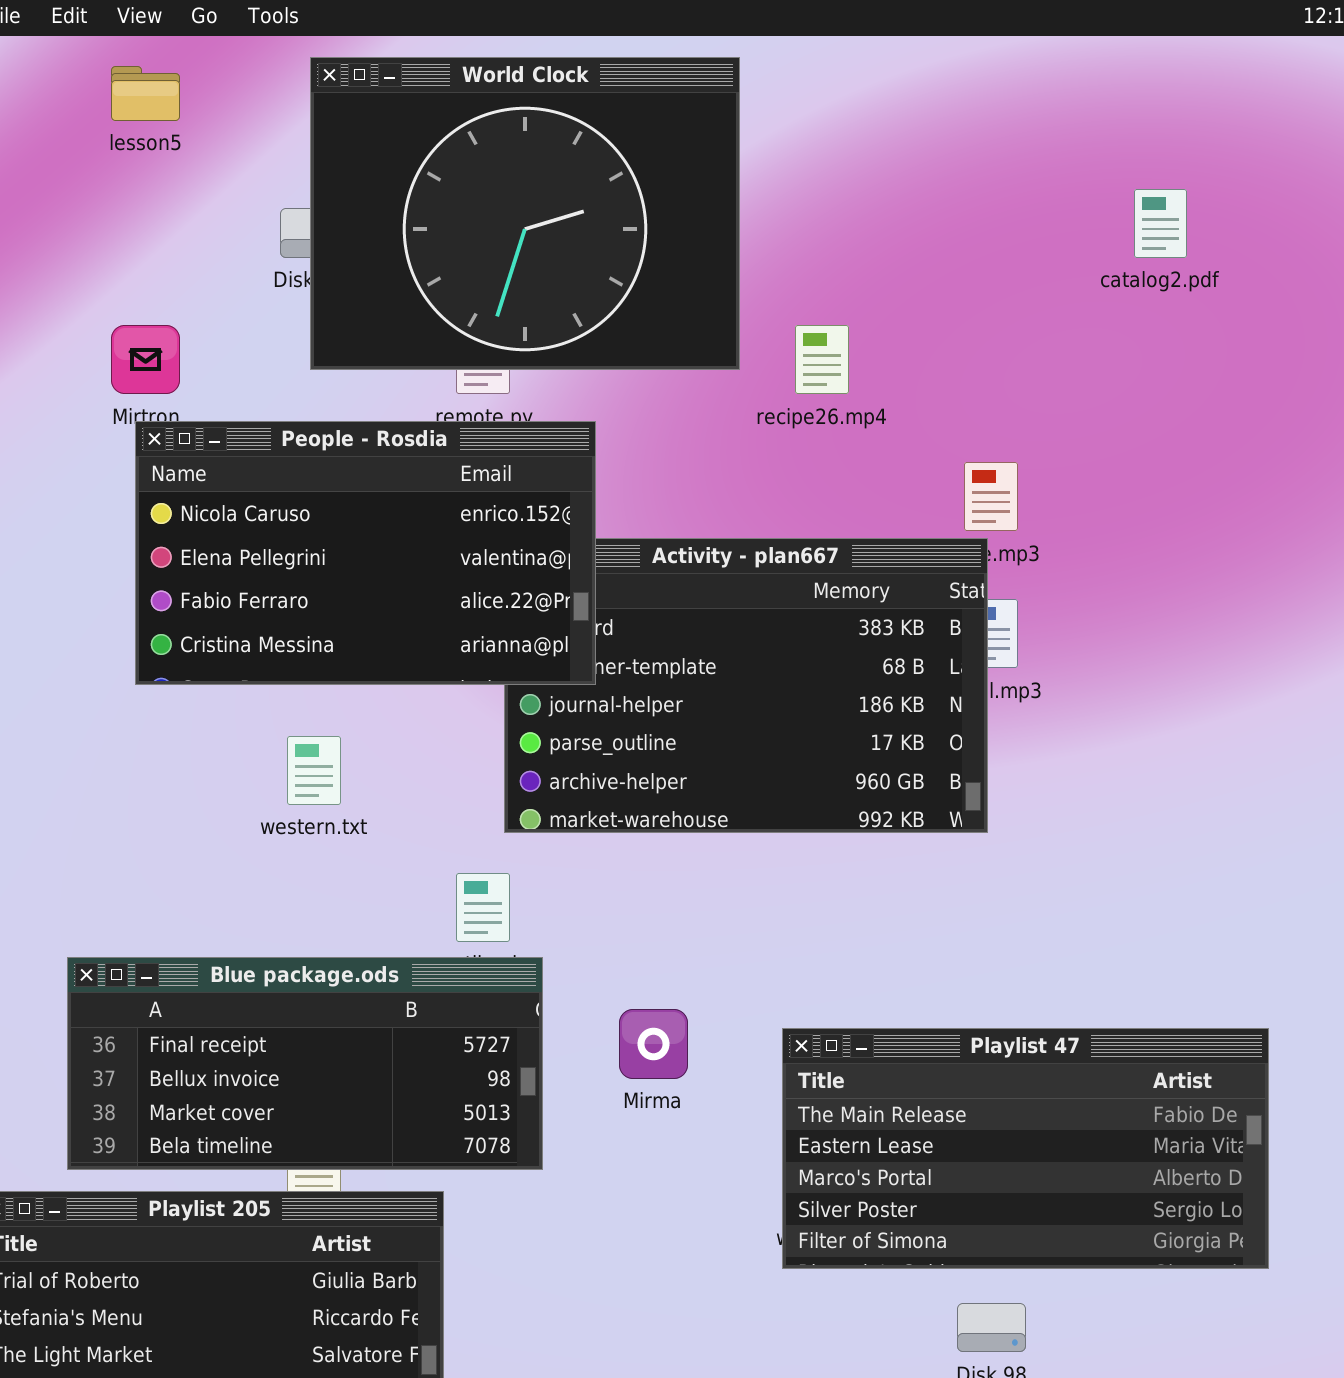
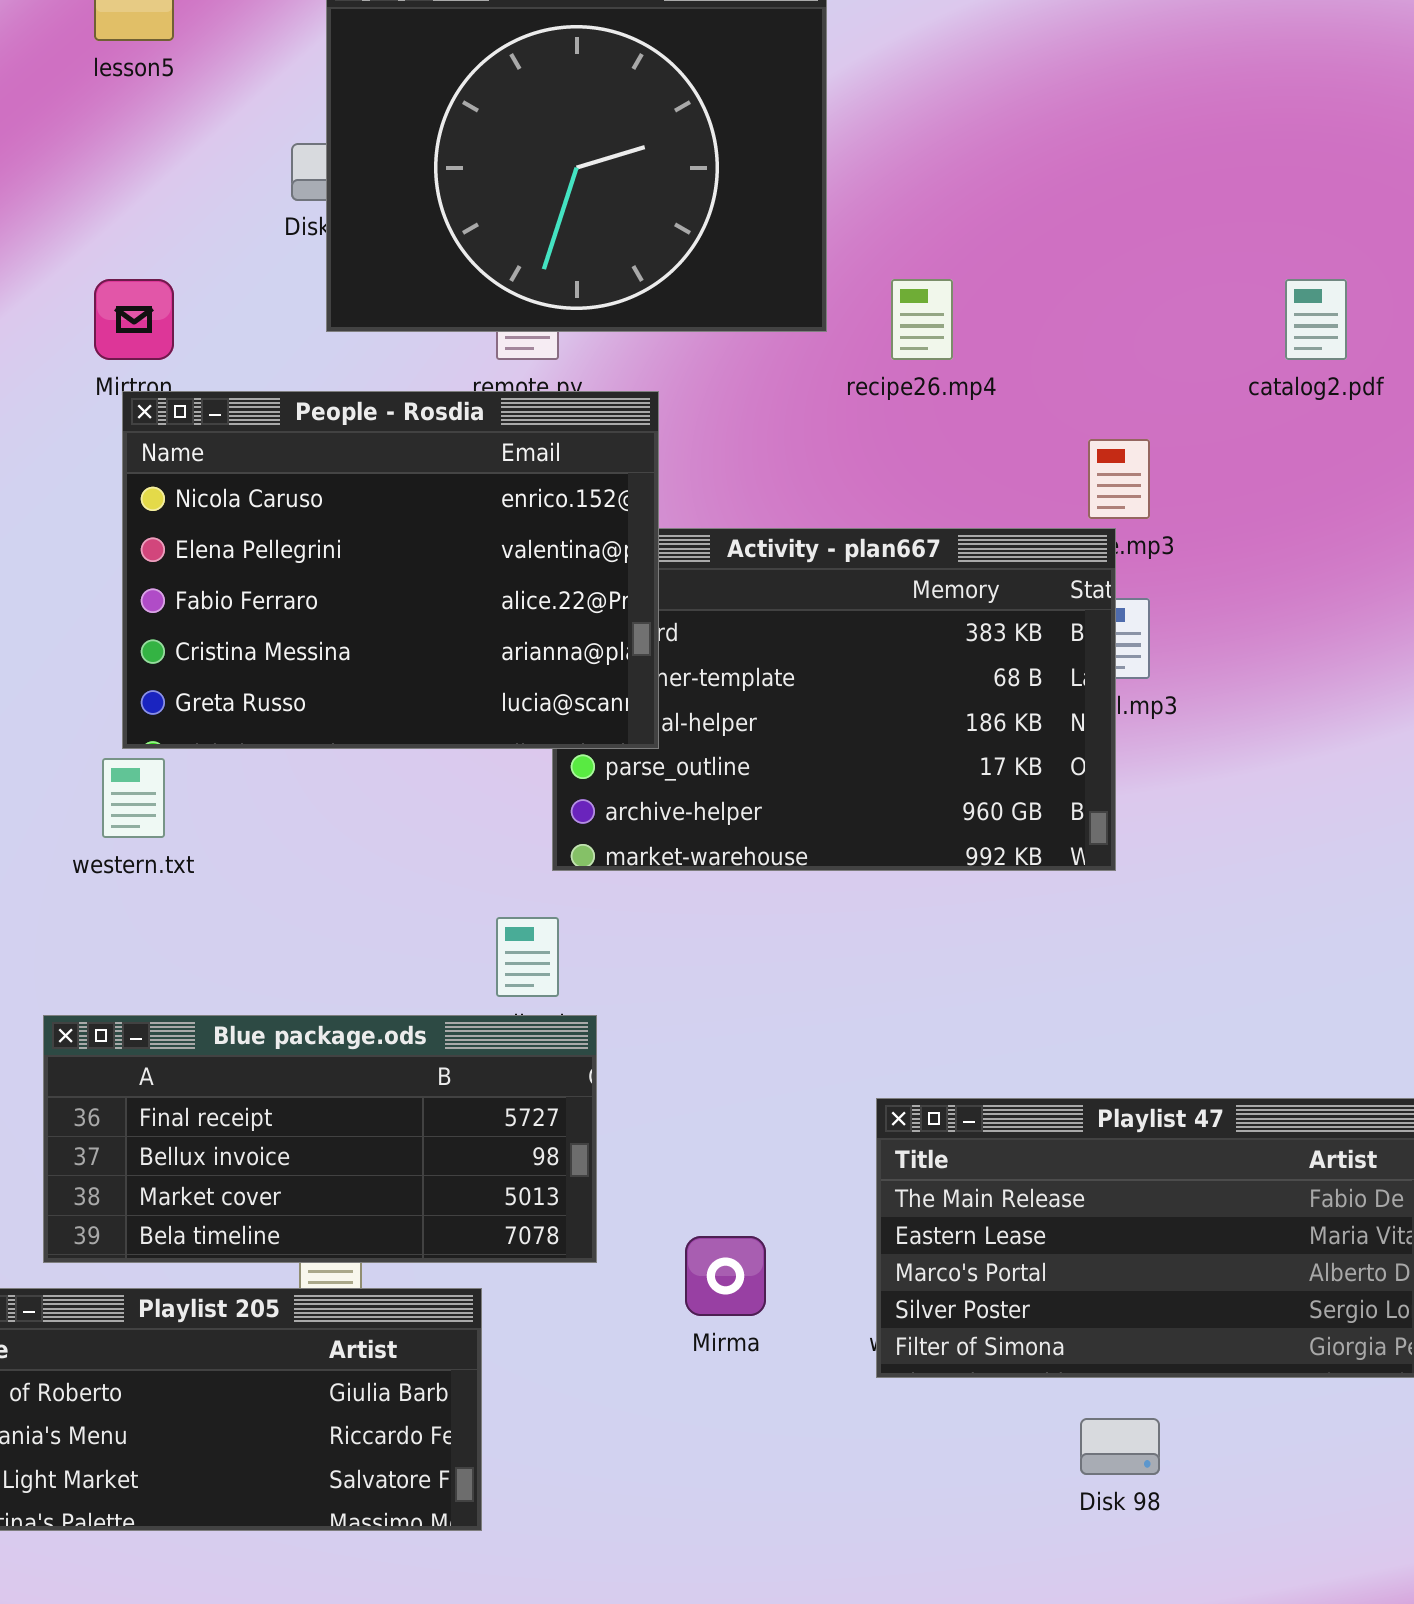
catalog2.pdf: [1134,189,1187,258] -> [1285,279,1347,360], moved
People - Rosdia: [135,421,596,685] -> [122,391,659,749], resized
western.txt: [287,736,341,805] -> [102,758,165,838], moved
Mirma: [619,1009,688,1079] -> [685,1236,766,1316], moved

